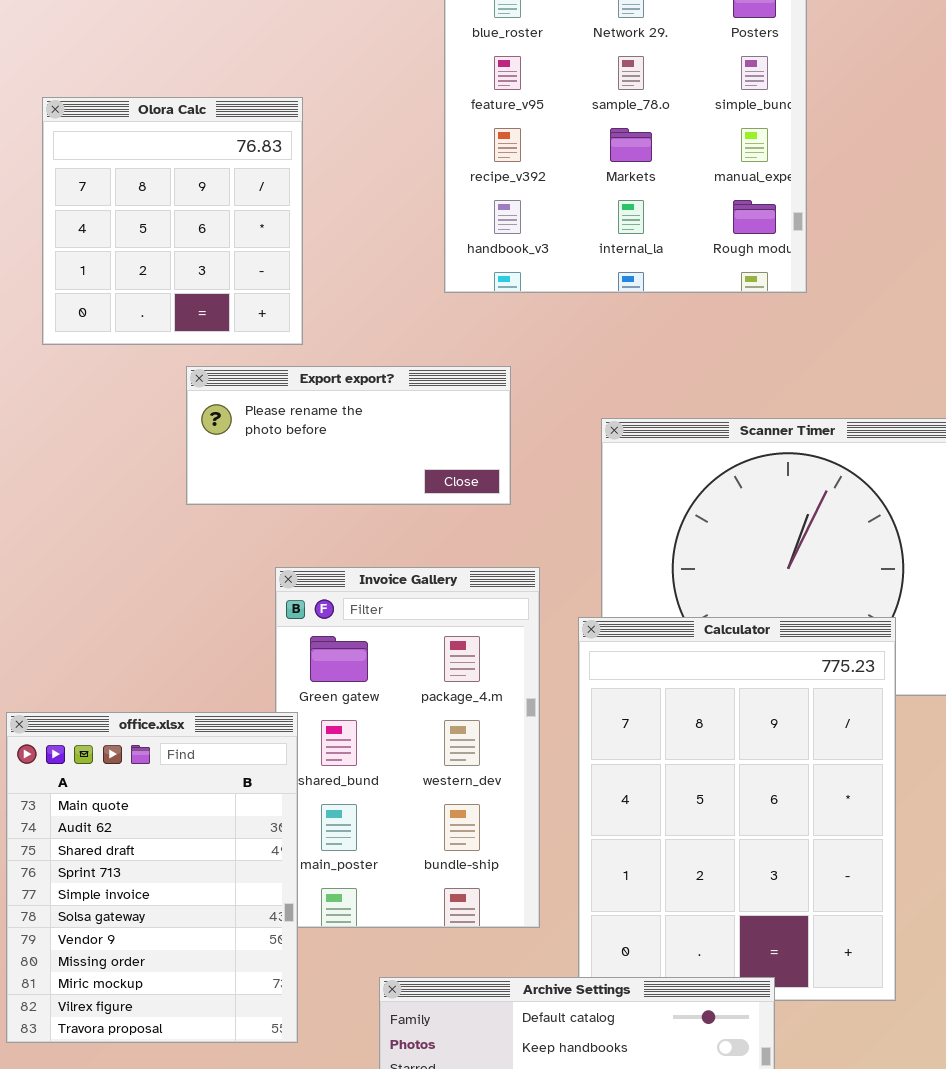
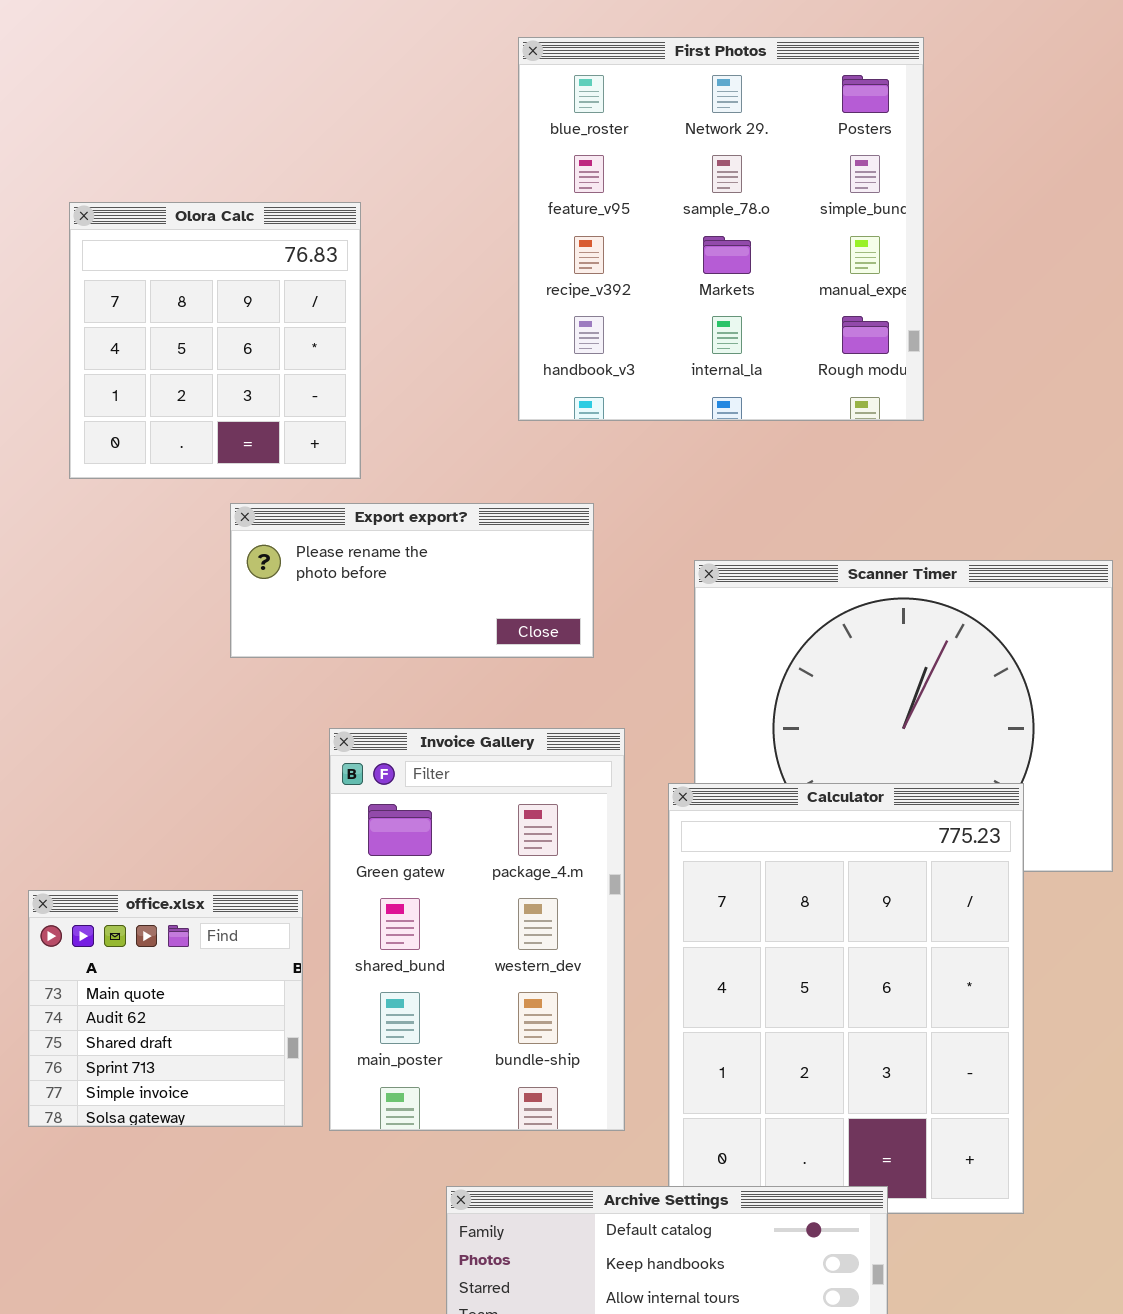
office.xlsx: [6,712,298,1043] -> [28,890,303,1127], resized

